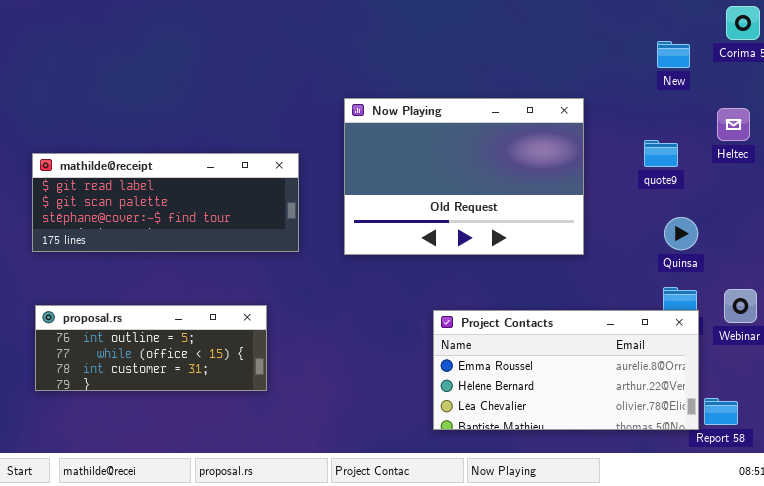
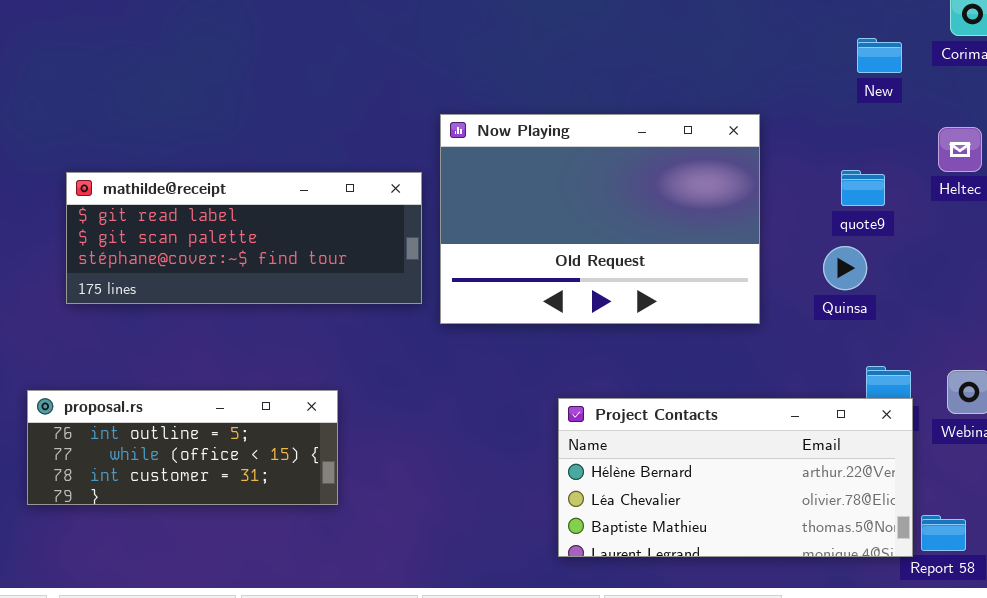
mathilde@receipt: [32,153,299,252] -> [66,172,422,304], moved
Quinsa: [664,217,698,250] -> [823,246,867,290], moved
Project Contacts: [433,310,699,430] -> [558,398,913,557], scrolled down 1 row

